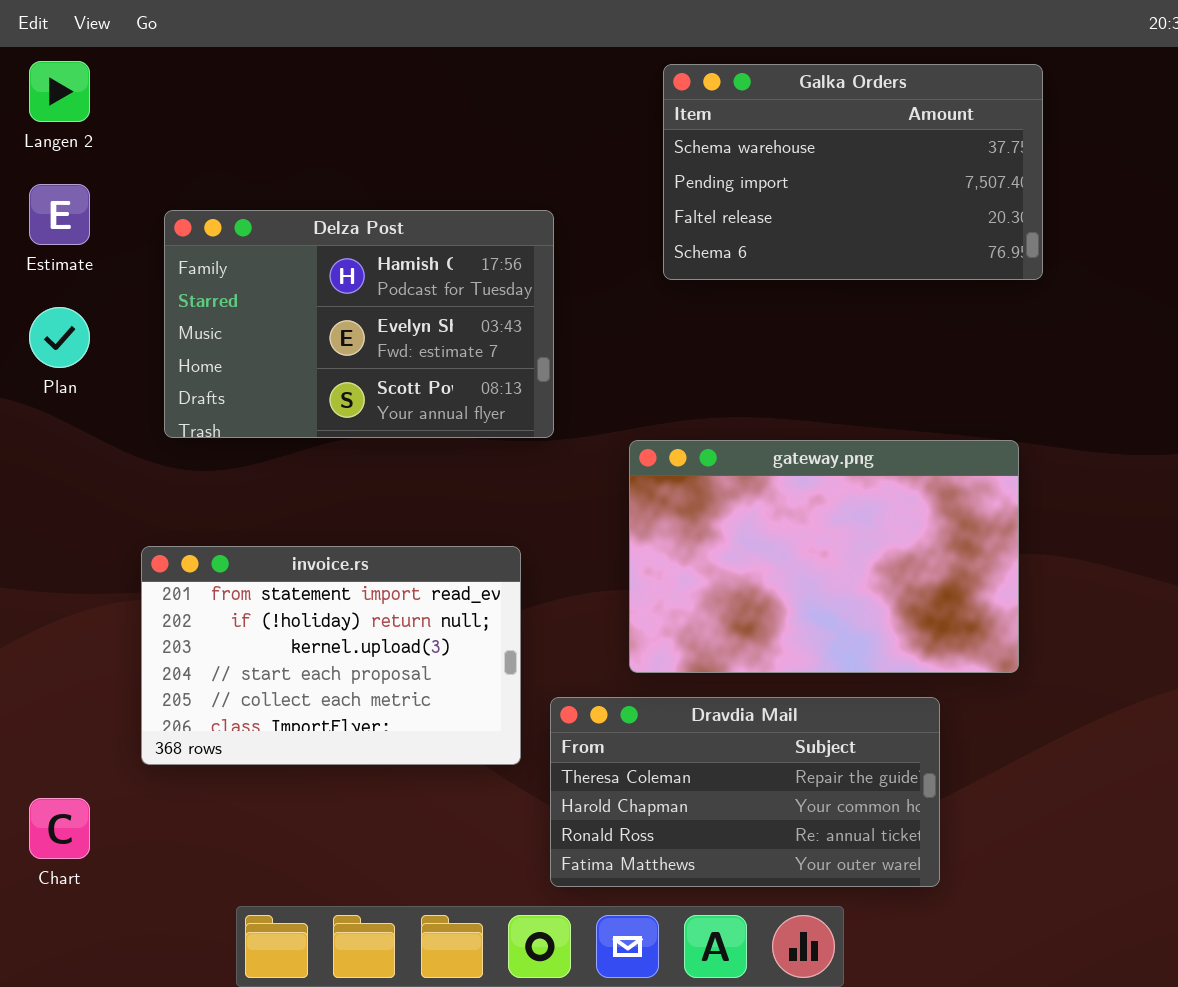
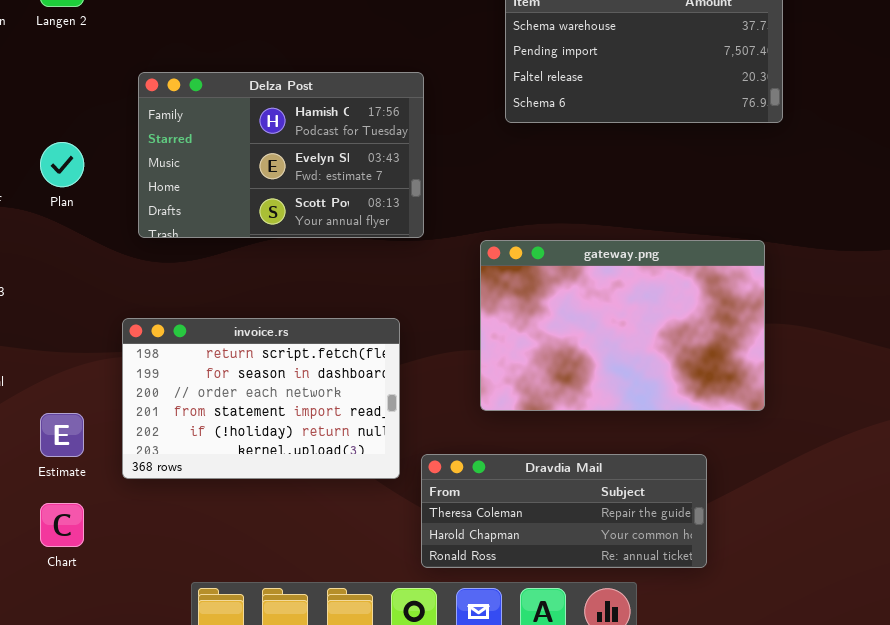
Estimate: [29,184,90,245] -> [40,413,84,457], moved
invoice.rs: [141,546,521,765] -> [122,318,400,479], scrolled up 3 rows
Dravdia Mail: [550,697,940,887] -> [421,454,707,568], resized

